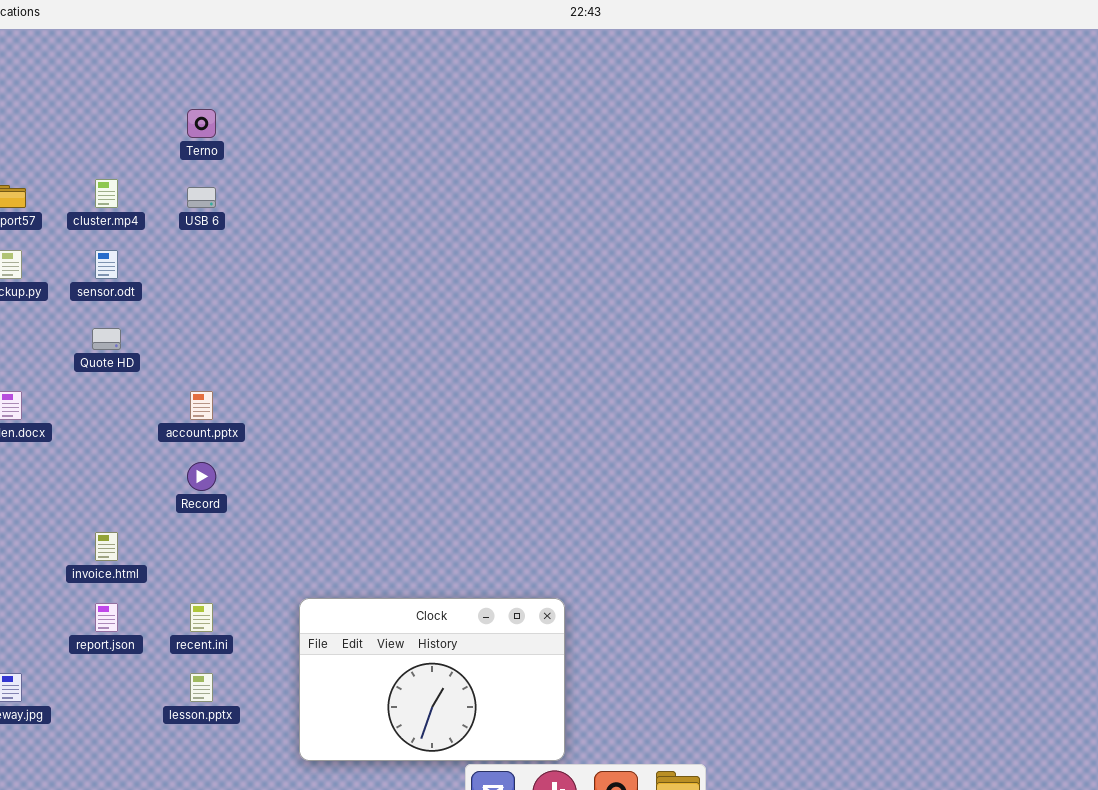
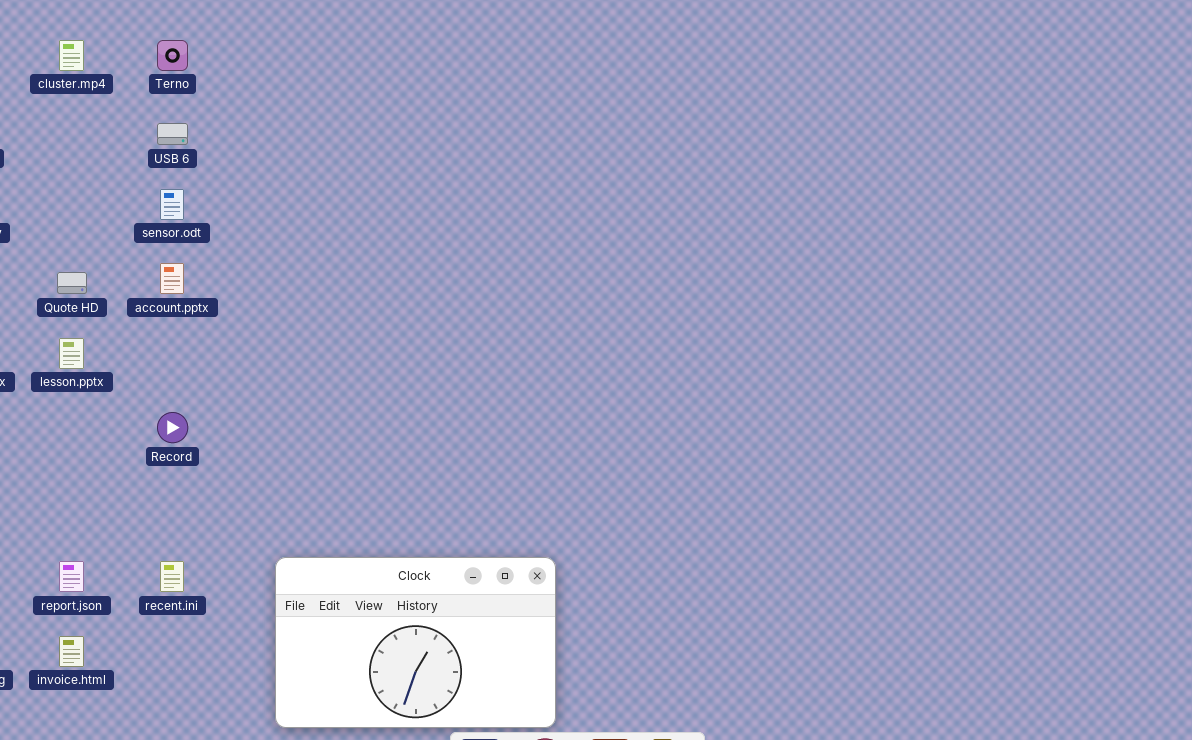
cluster.mp4: [95,179,118,208] -> [59,40,84,71], moved
sensor.odt: [95,250,118,279] -> [160,189,184,220], moved
account.pptx: [190,391,213,420] -> [160,263,184,294], moved
invoice.html: [95,532,118,561] -> [59,636,84,667], moved
lesson.pptx: [190,673,213,702] -> [59,338,84,369], moved

